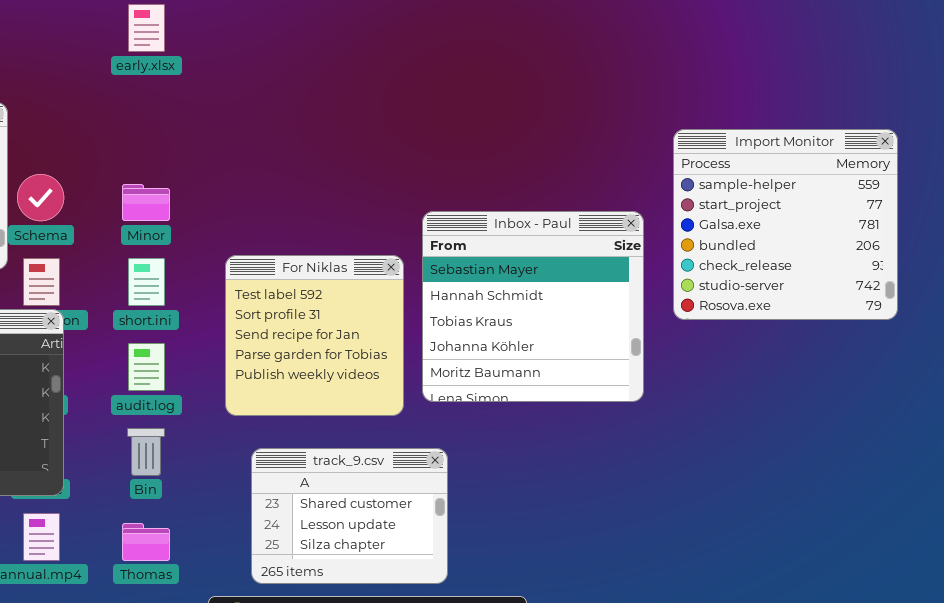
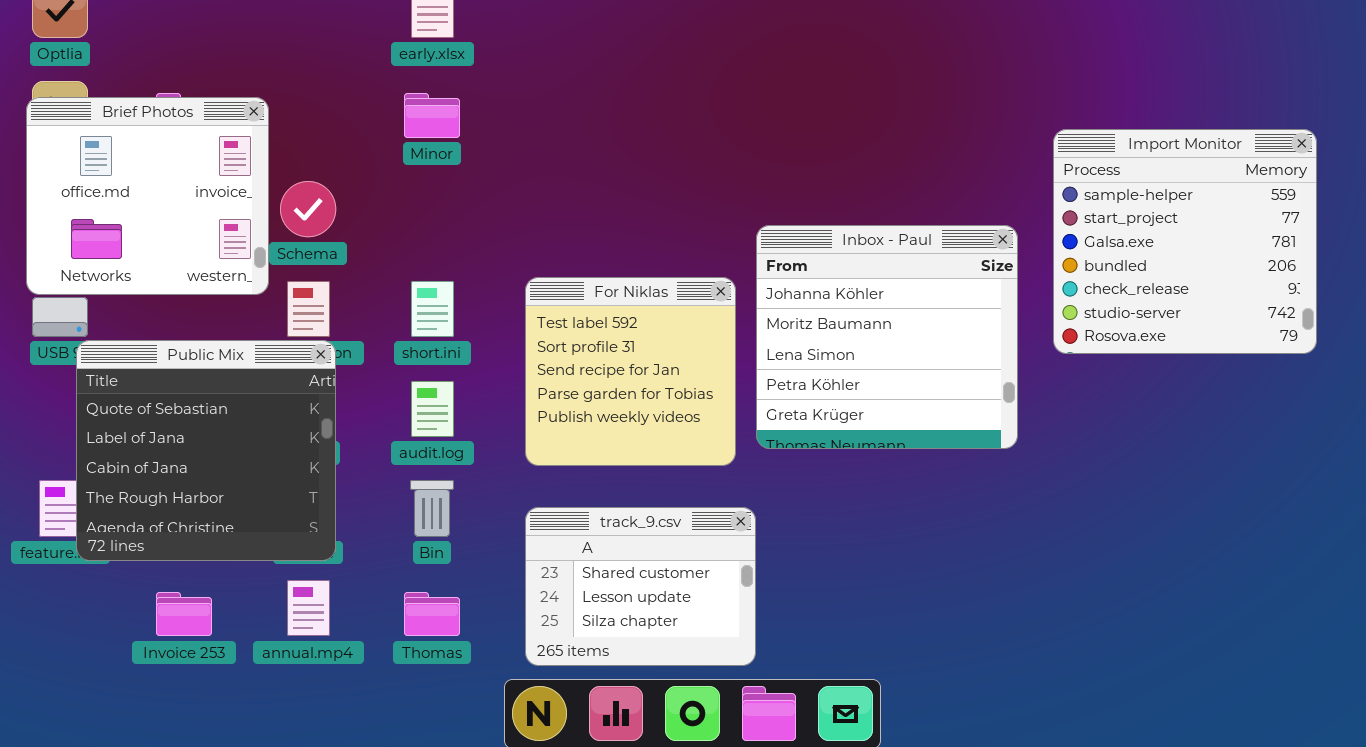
Minor: [122,184,170,221] -> [404,93,460,138], moved
Inbox - Paul: [422,211,644,402] -> [756,225,1018,449], scrolled down 3 rows
track_9.csv: [251,448,448,584] -> [525,507,756,666], moved

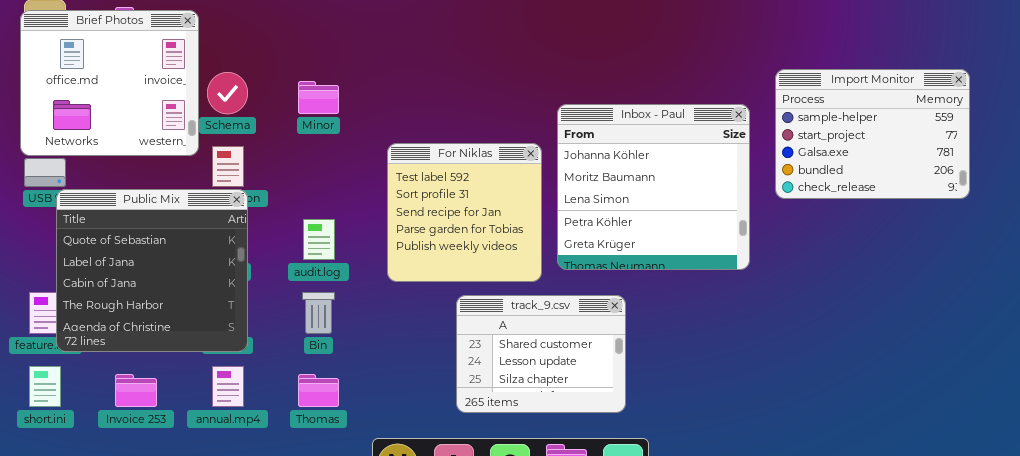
Minor: [404,93,460,138] -> [298,81,339,114], moved
Import Monitor: [1053,129,1317,354] -> [775,69,970,199], resized
short.ini: [411,281,454,337] -> [29,366,61,407], moved
track_9.csv: [525,507,756,666] -> [456,295,626,413], moved

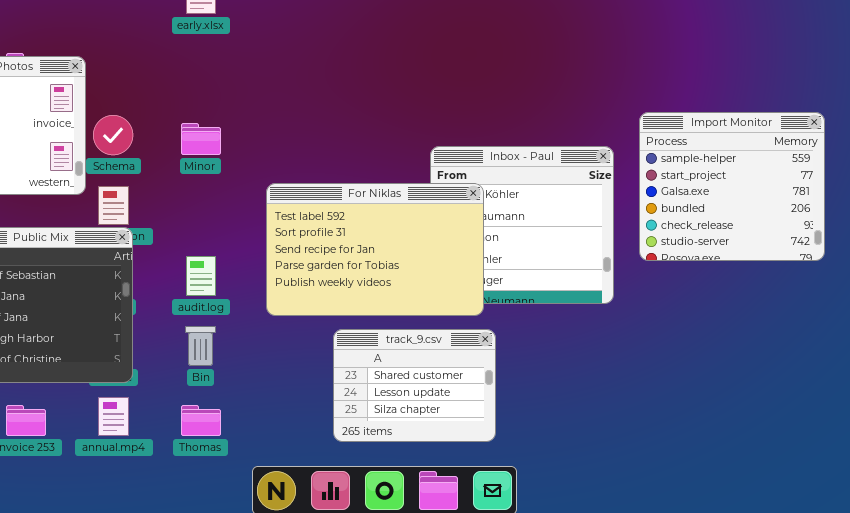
Import Monitor: [775,69,970,199] -> [639,112,825,261], resized
For Niklas: [387,143,542,282] -> [266,183,484,316], resized

